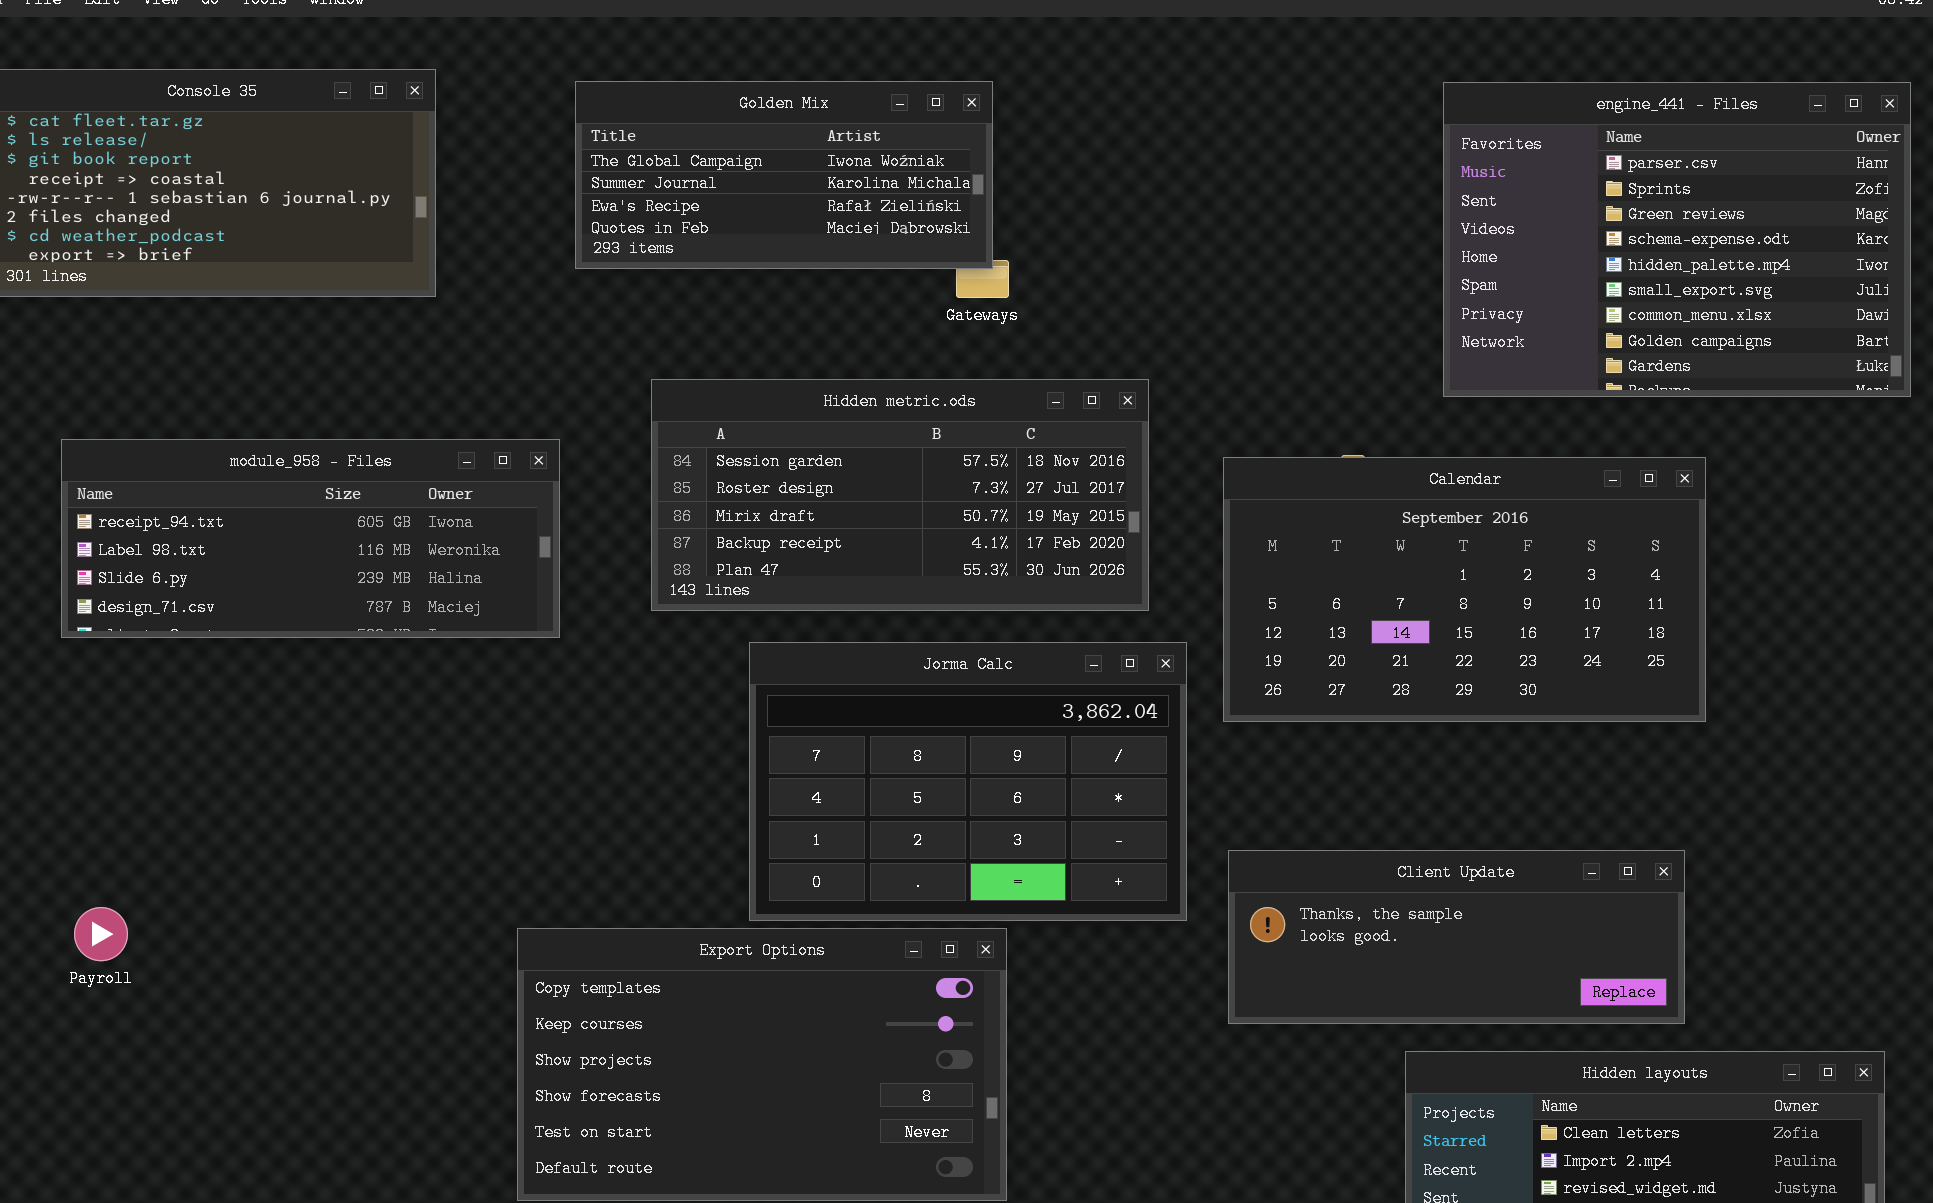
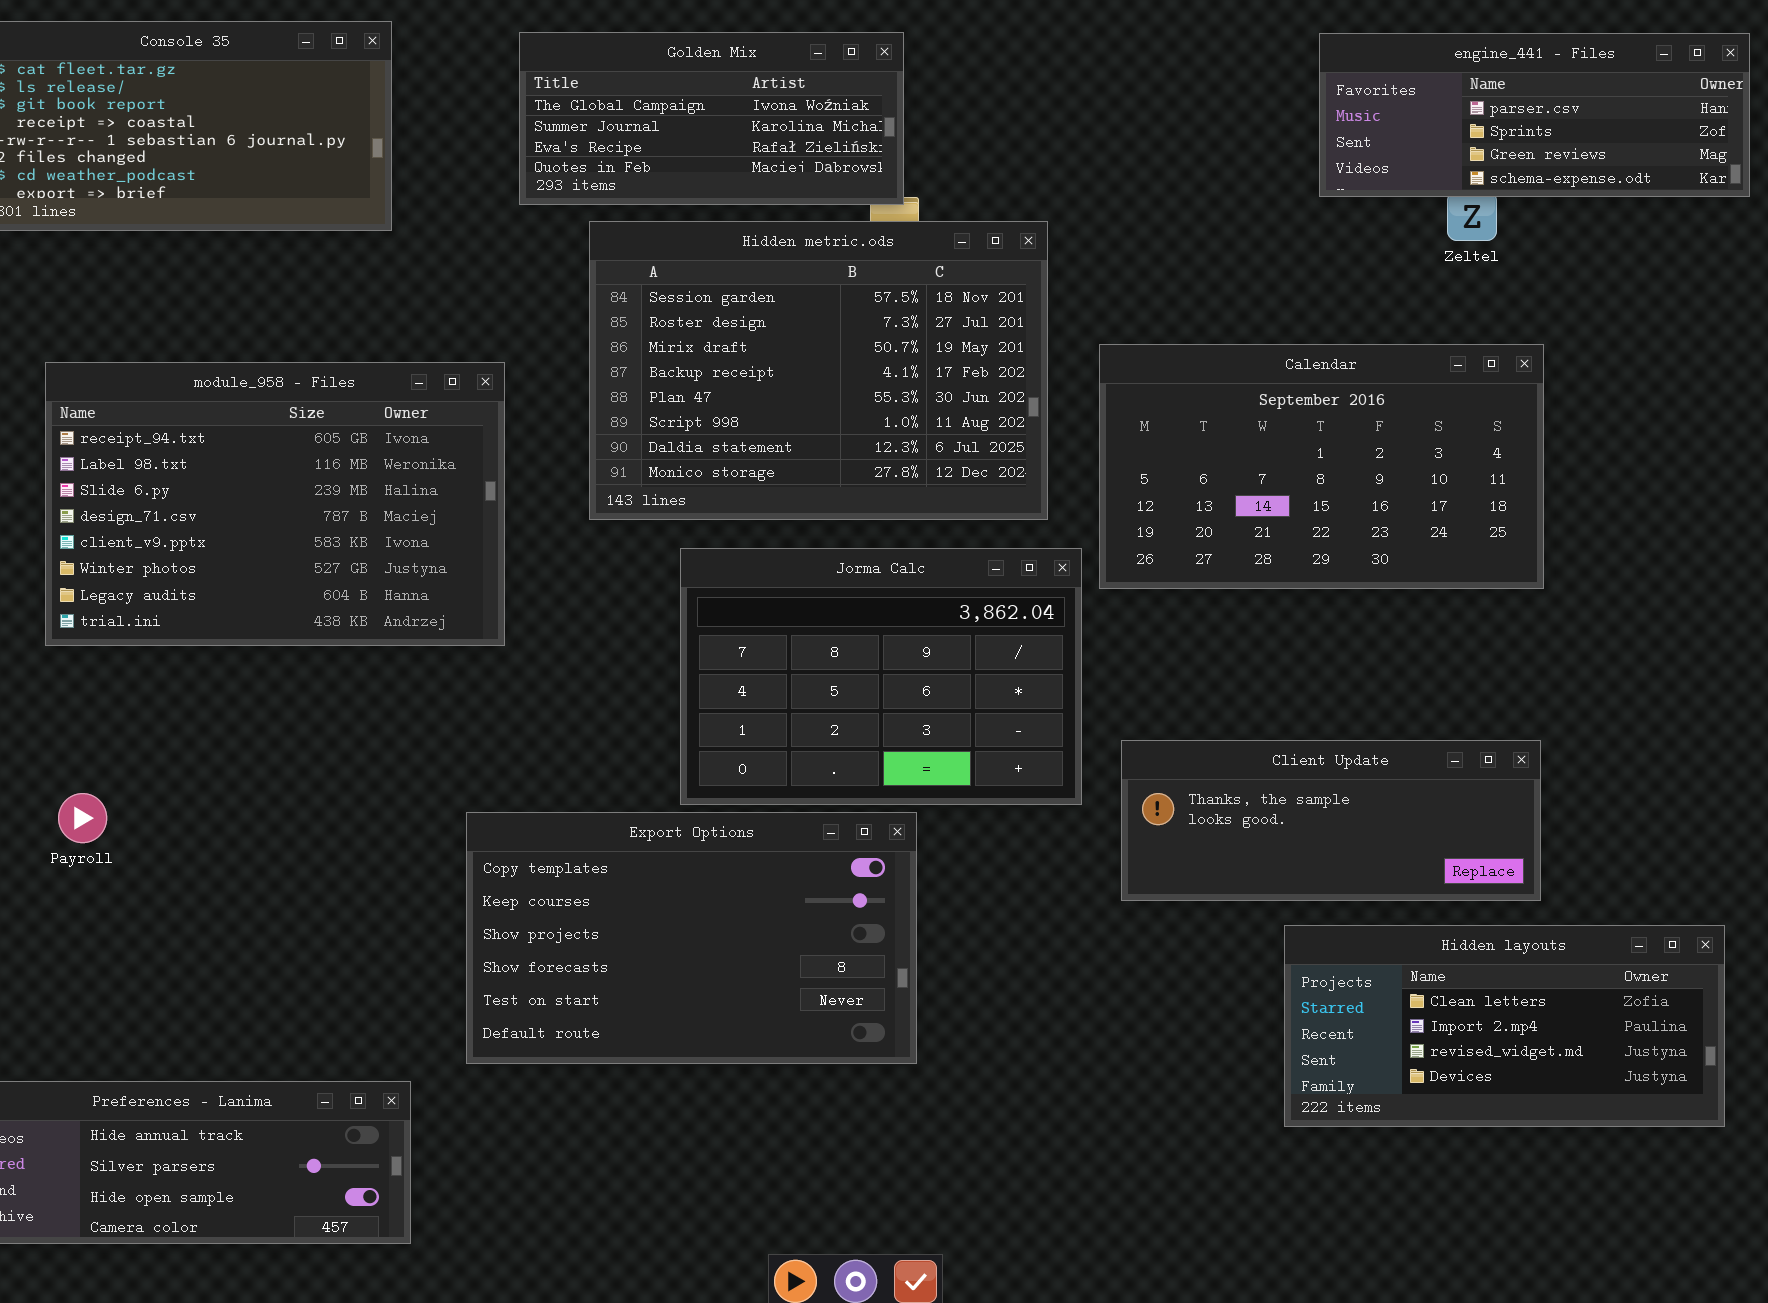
engine_441 - Files: [1443,82,1911,397] -> [1319,33,1750,197], resized
Hidden metric.ods: [651,379,1149,611] -> [589,221,1048,520], resized
module_958 - Files: [61,439,560,638] -> [45,362,505,646], resized
Calendar: [1223,457,1706,722] -> [1099,344,1544,589], moved

